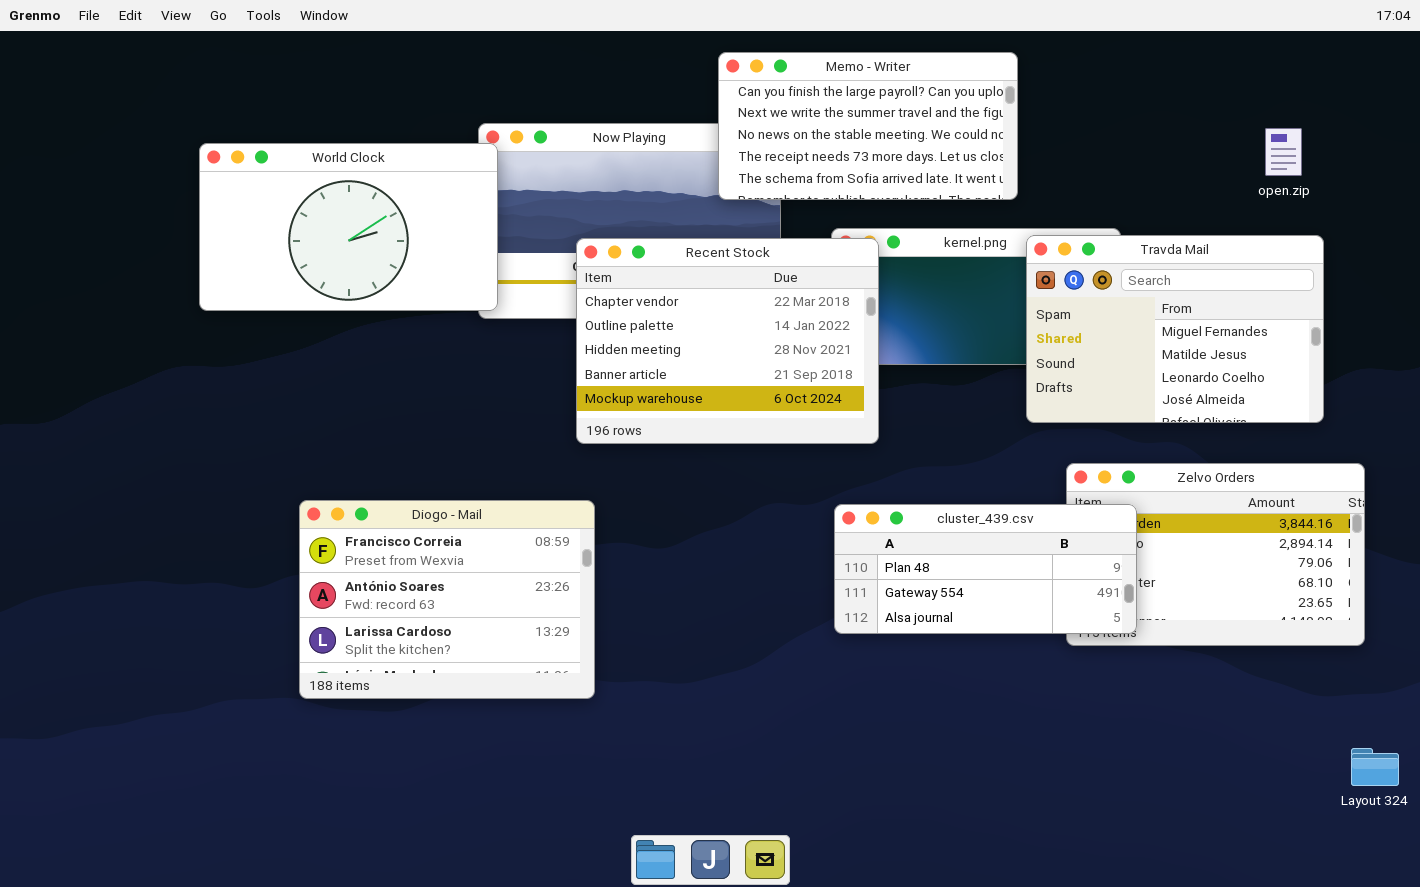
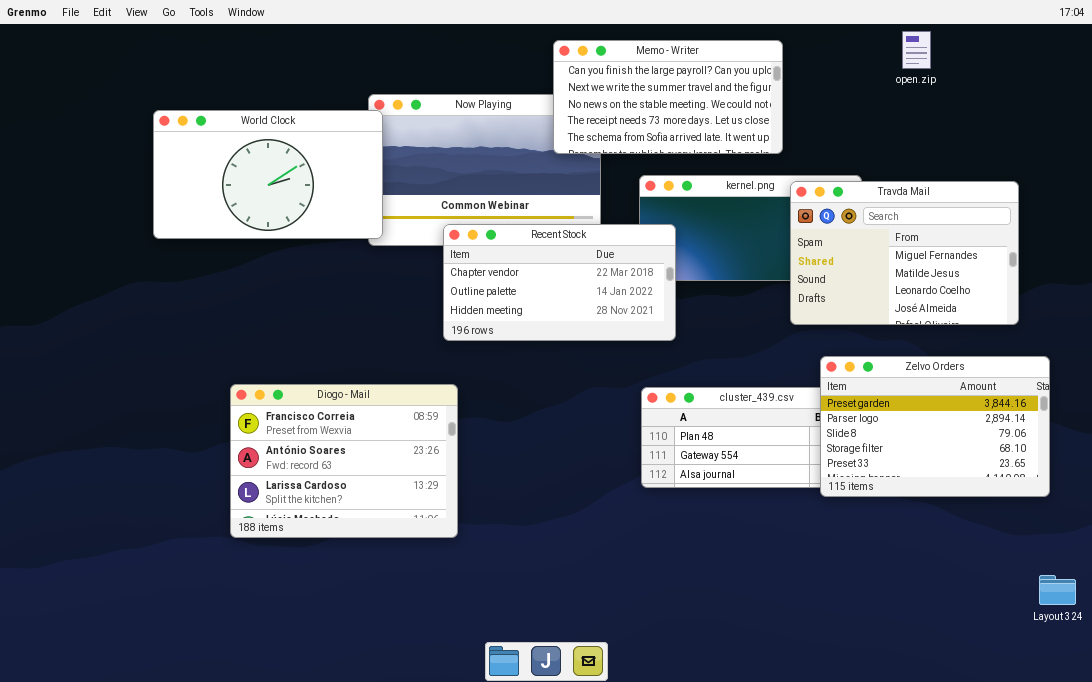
open.zip: [1265,128,1302,176] -> [902,31,931,69], moved
Recent Stock: [576,238,879,444] -> [443,224,676,341], resized
Zelvo Orders: [1066,463,1365,646] -> [820,356,1050,497], raised

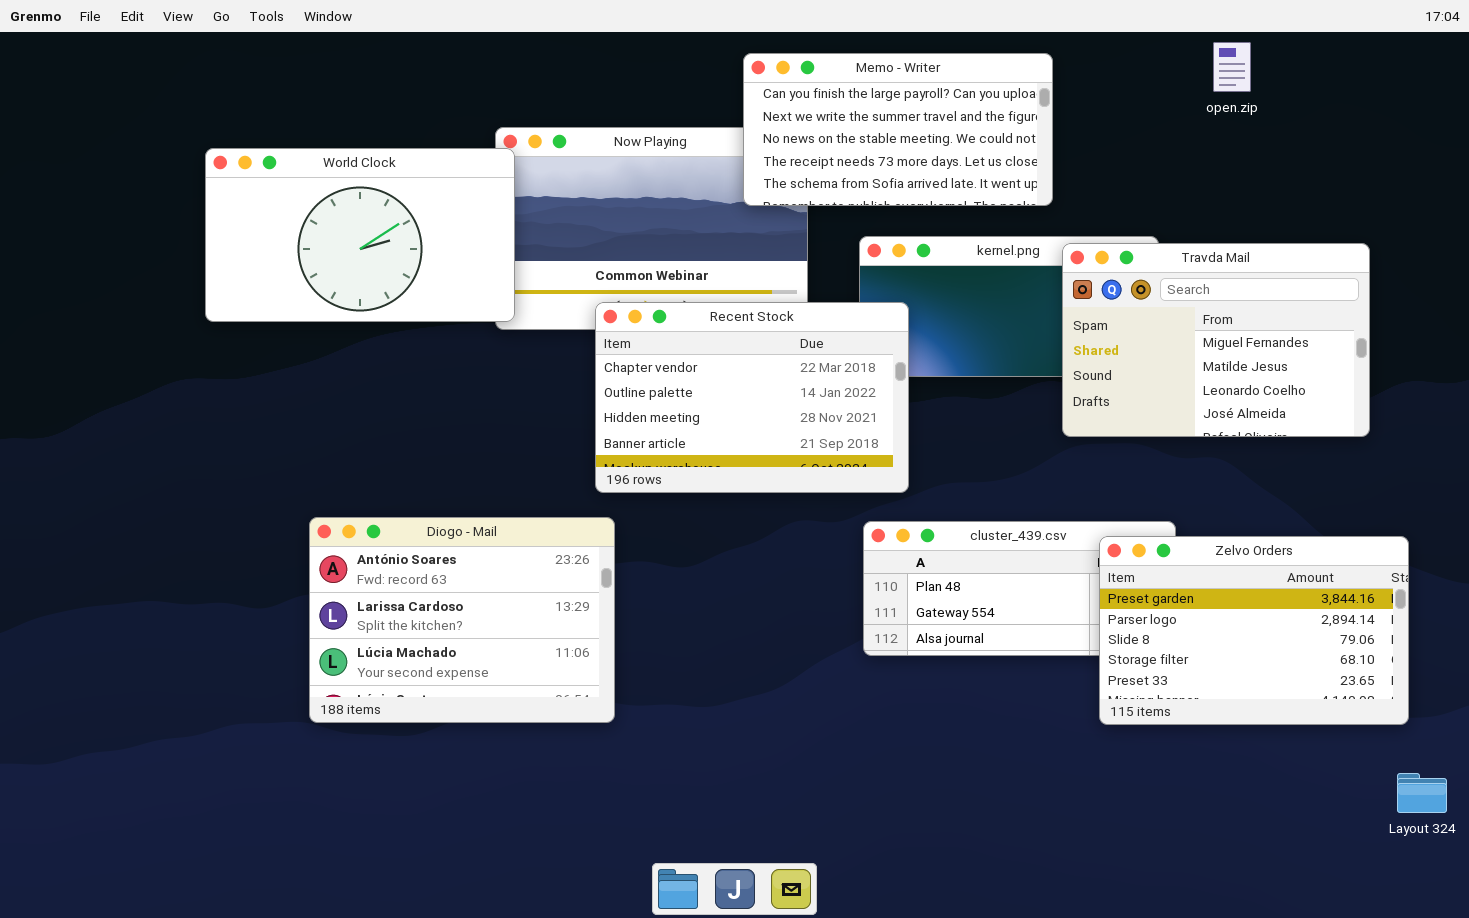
Recent Stock: [443,224,676,341] -> [595,302,909,493], resized
Zelvo Orders: [820,356,1050,497] -> [1099,536,1409,725], moved
Diogo - Mail: [230,384,458,538] -> [309,517,615,723], scrolled down 1 row

